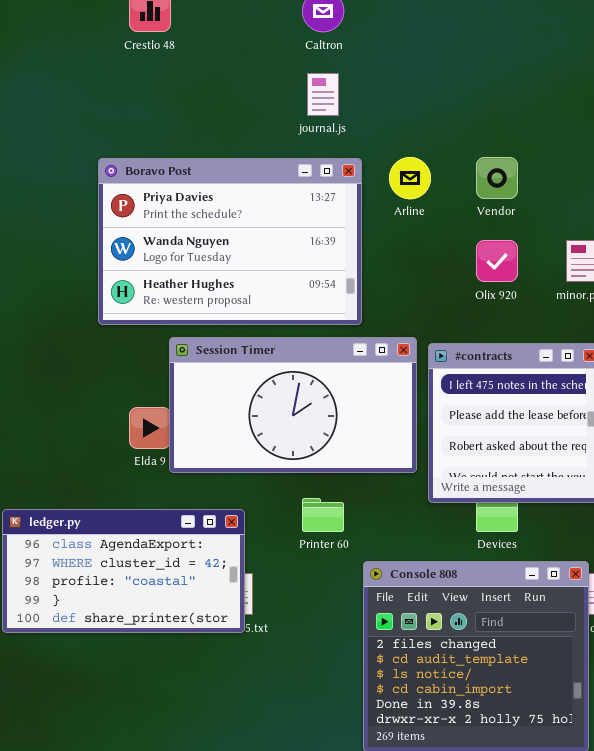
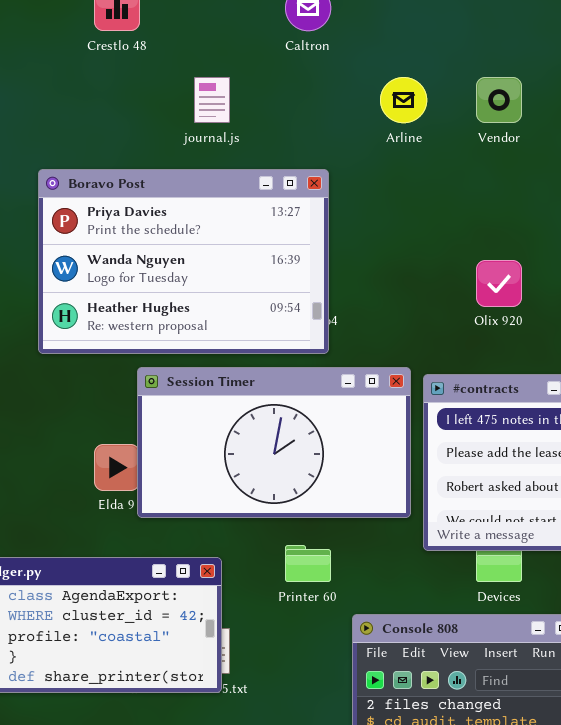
journal.js: [307,73,339,116] -> [194,77,230,123], moved
Arline: [389,157,431,199] -> [380,77,427,123], moved
Vendor: [476,157,518,199] -> [476,77,522,123], moved
Boravo Post: [98,158,362,325] -> [38,169,329,354], moved

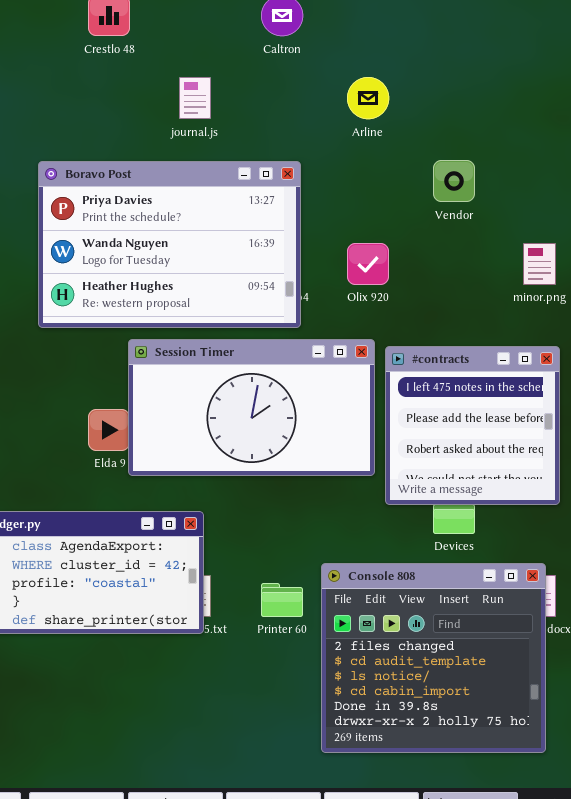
Vendor: [476,77,522,123] -> [433,160,475,202], moved
Olix 920: [476,260,522,307] -> [347,243,389,285], moved
Printer 60: [285,545,331,582] -> [261,583,303,617], moved

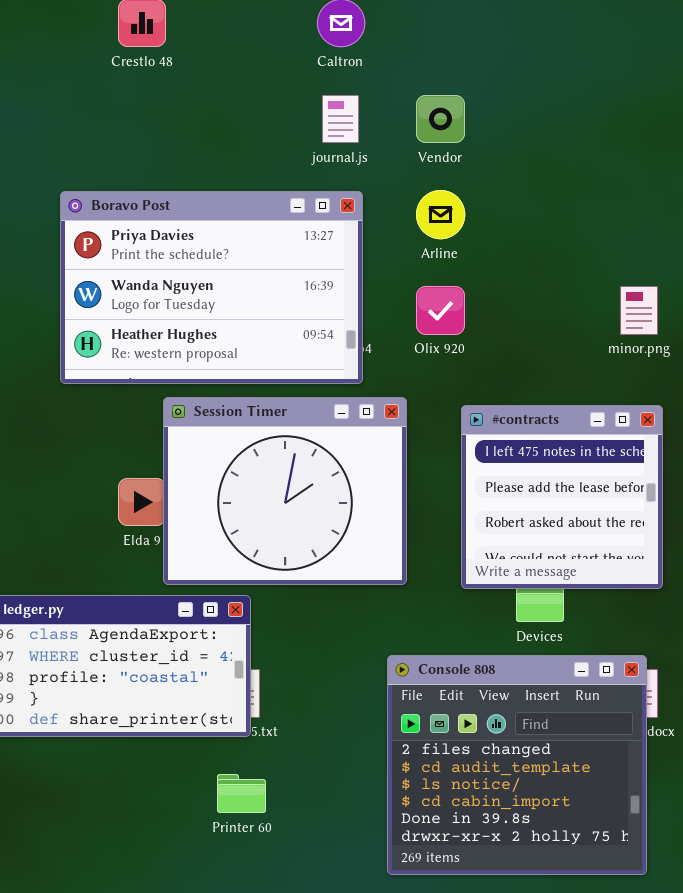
journal.js: [179,77,211,119] -> [322,95,359,143], moved
Arline: [347,77,389,119] -> [416,190,465,239], moved
Vendor: [433,160,475,202] -> [416,95,465,143], moved
Session Timer: [128,339,375,476] -> [163,397,407,585], resized
Printer 60: [261,583,303,617] -> [217,774,266,813], moved

